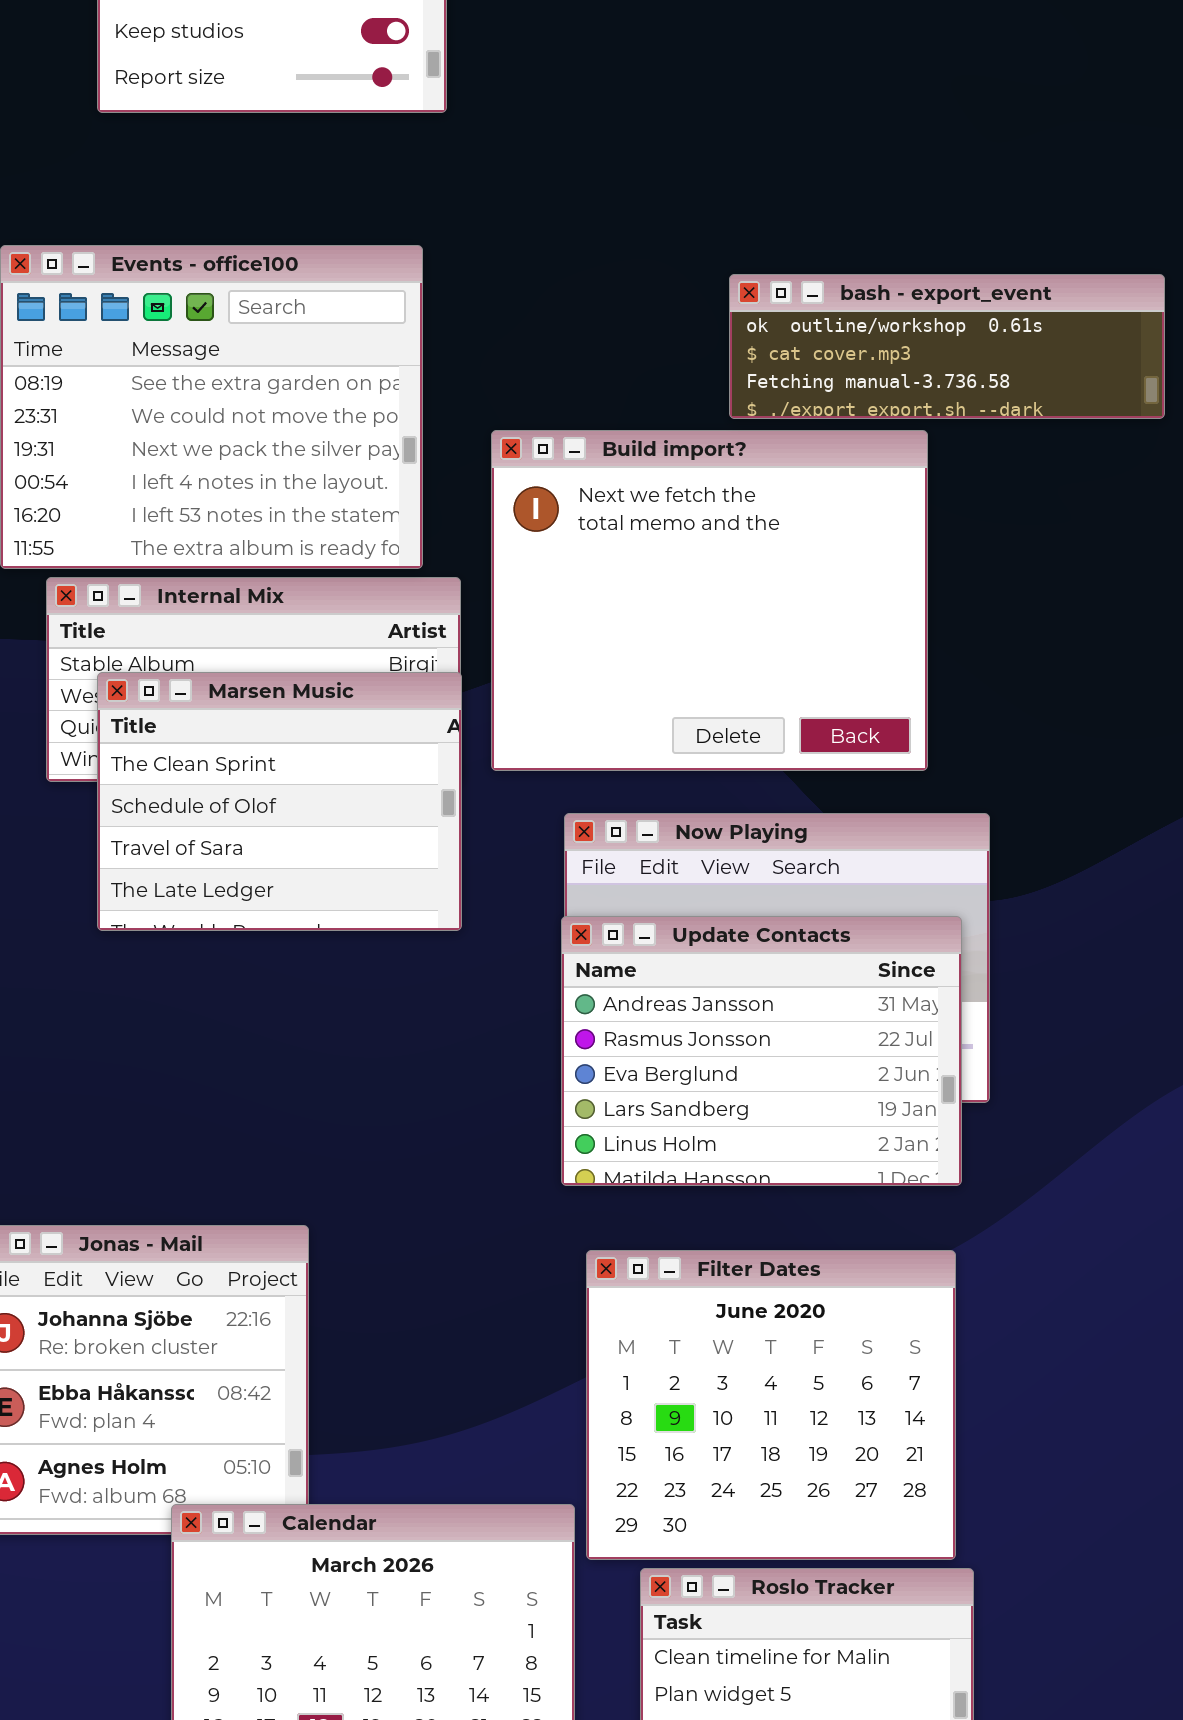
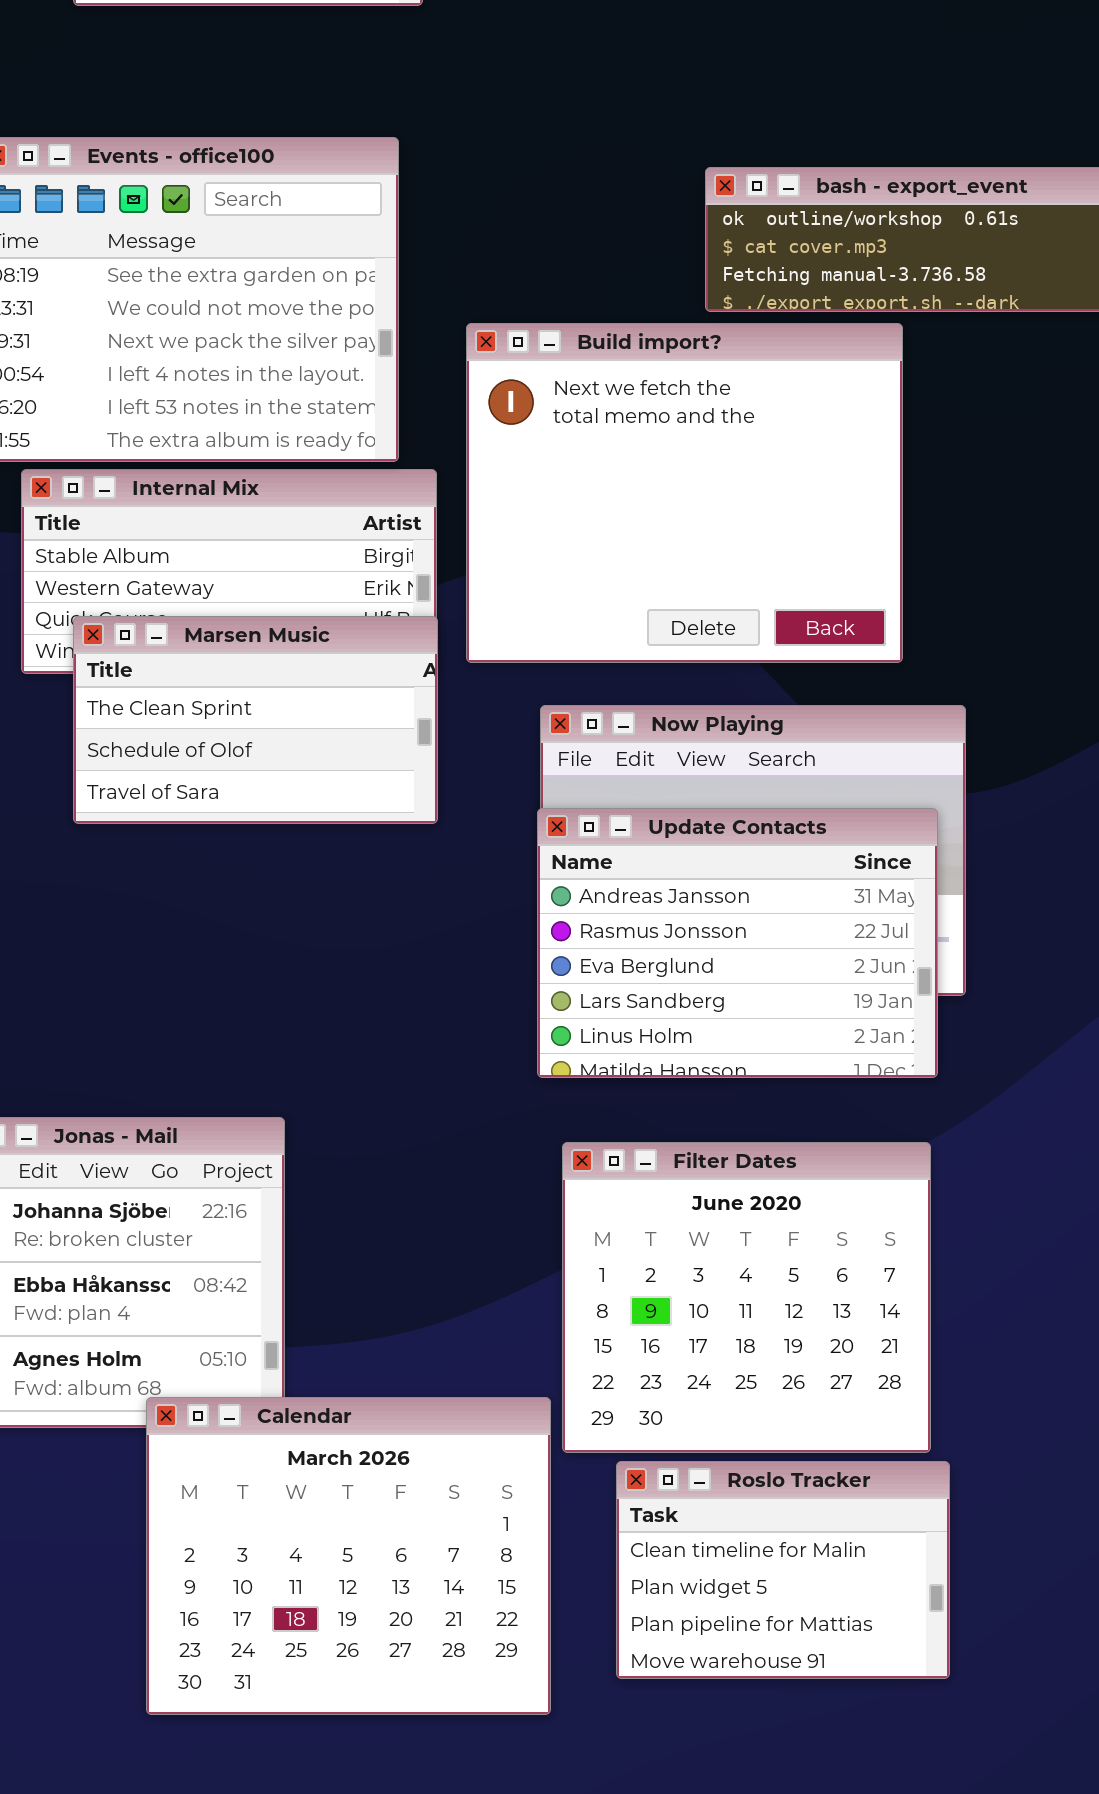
Marsen Music: [97,672,462,931] -> [73,616,438,824], resized

